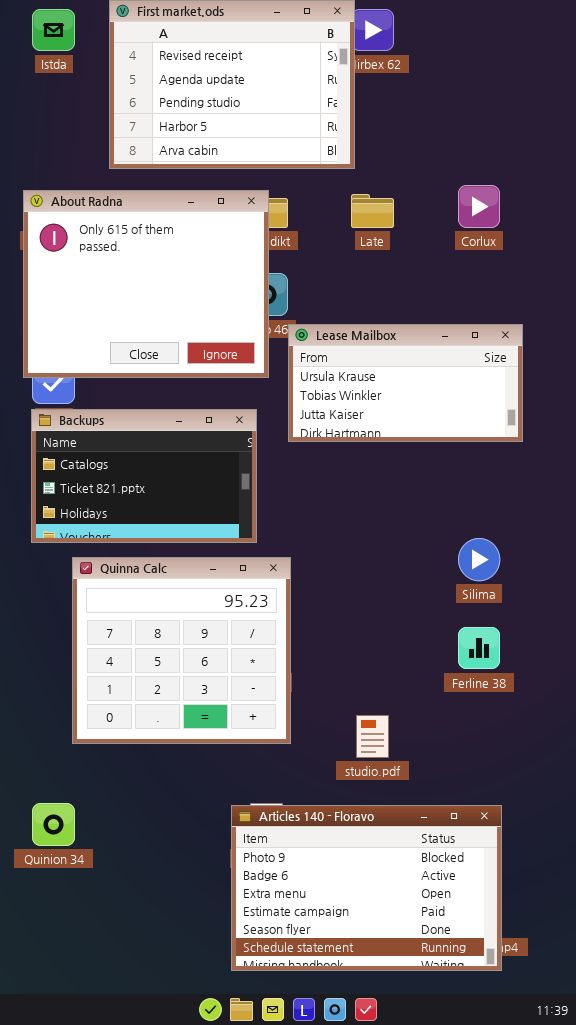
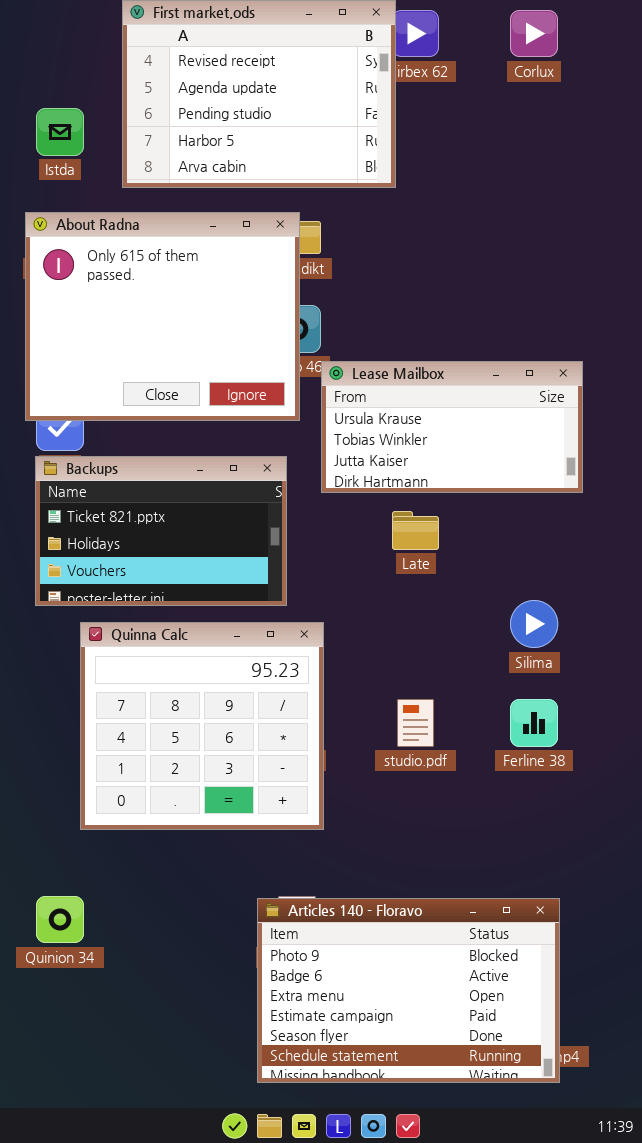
Istda: [32,9,75,51] -> [36,108,84,156], moved
Corlux: [458,185,500,228] -> [510,10,558,57], moved
Late: [351,194,394,228] -> [392,511,439,550], moved
Backups: [31,409,257,543] -> [35,456,287,606], scrolled down 1 row
studio.pdf: [356,715,389,758] -> [397,699,434,747], moved

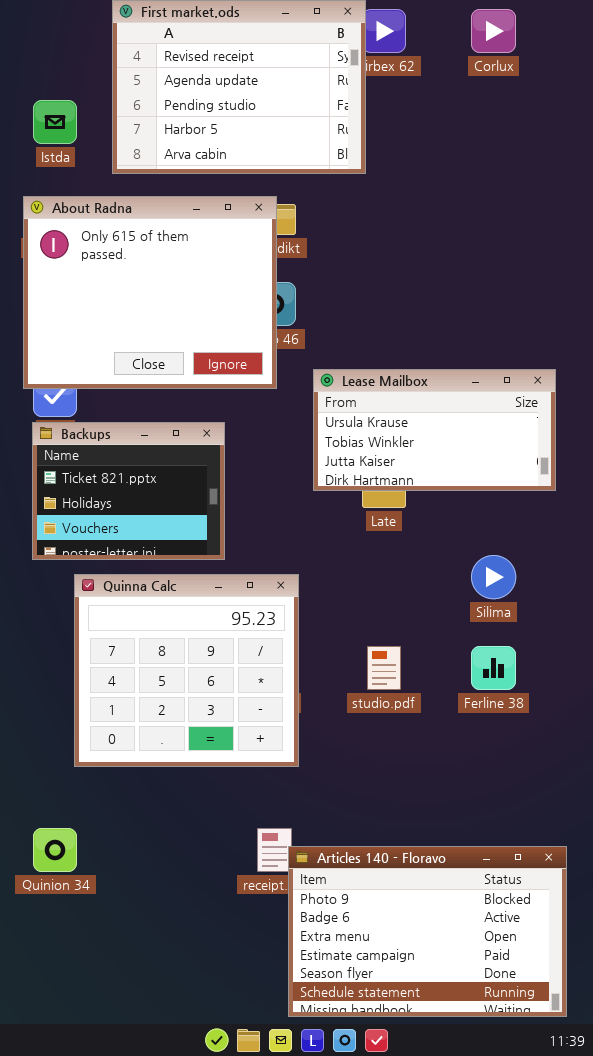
Lease Mailbox: [321,361,583,493] -> [313,369,556,491], moved
Backups: [35,456,287,606] -> [32,422,225,560], resized
Articles 140 - Floravo: [257,898,560,1083] -> [288,846,567,1017], moved

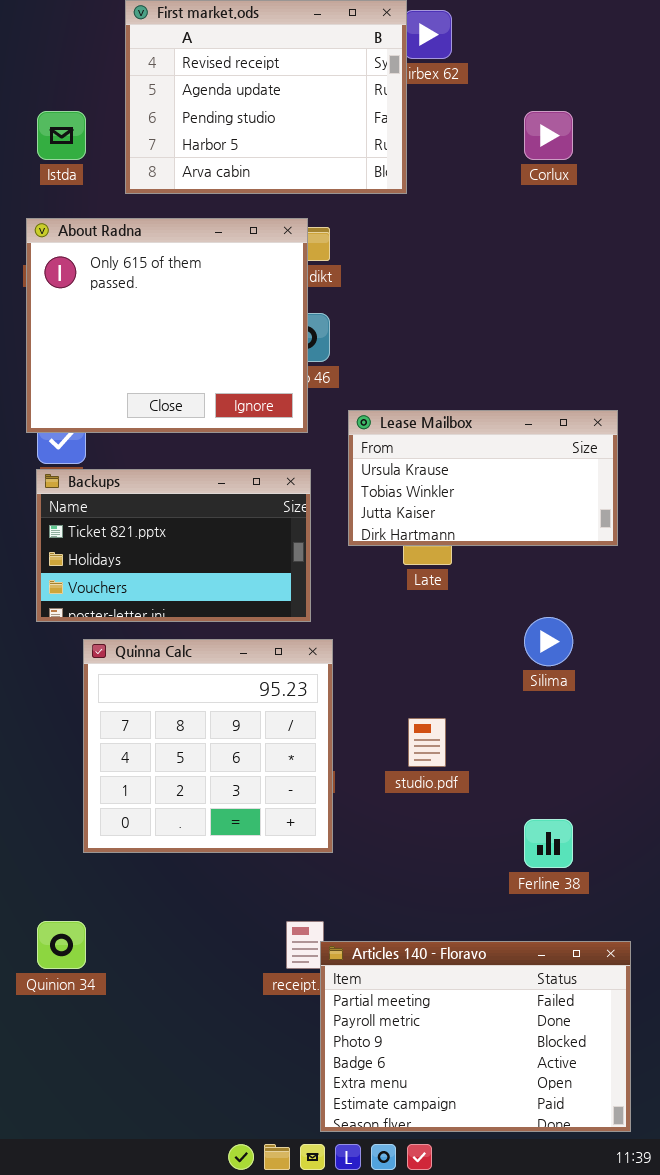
Corlux: [471,9,516,53] -> [524,111,573,160], moved
Backups: [32,422,225,560] -> [36,469,311,622], resized
Ferline 38: [471,646,516,690] -> [524,819,573,868], moved
Articles 140 - Floravo: [288,846,567,1017] -> [320,941,631,1132], scrolled up 2 rows

